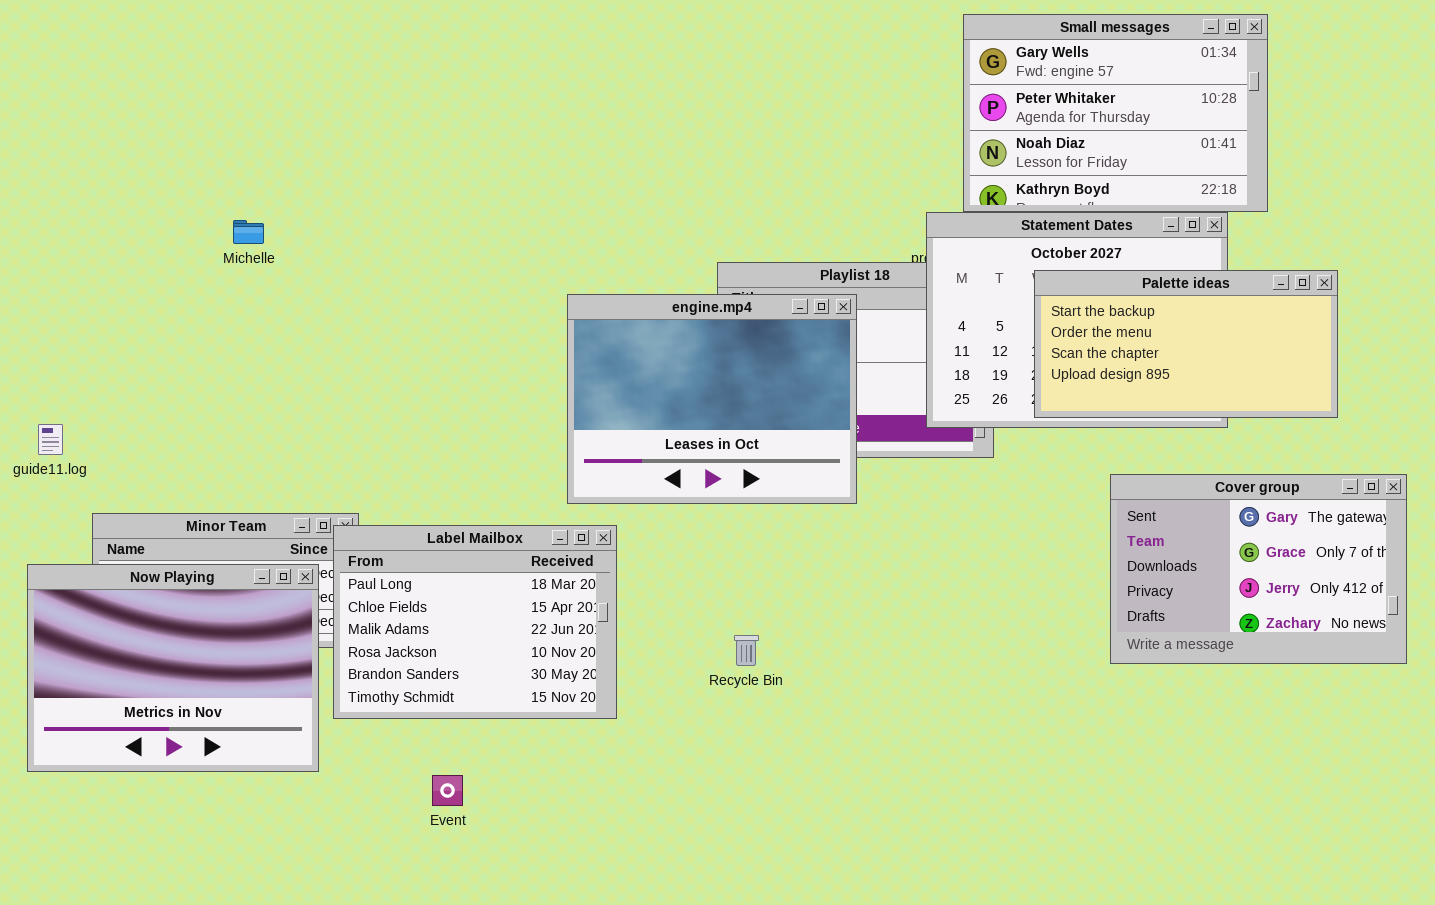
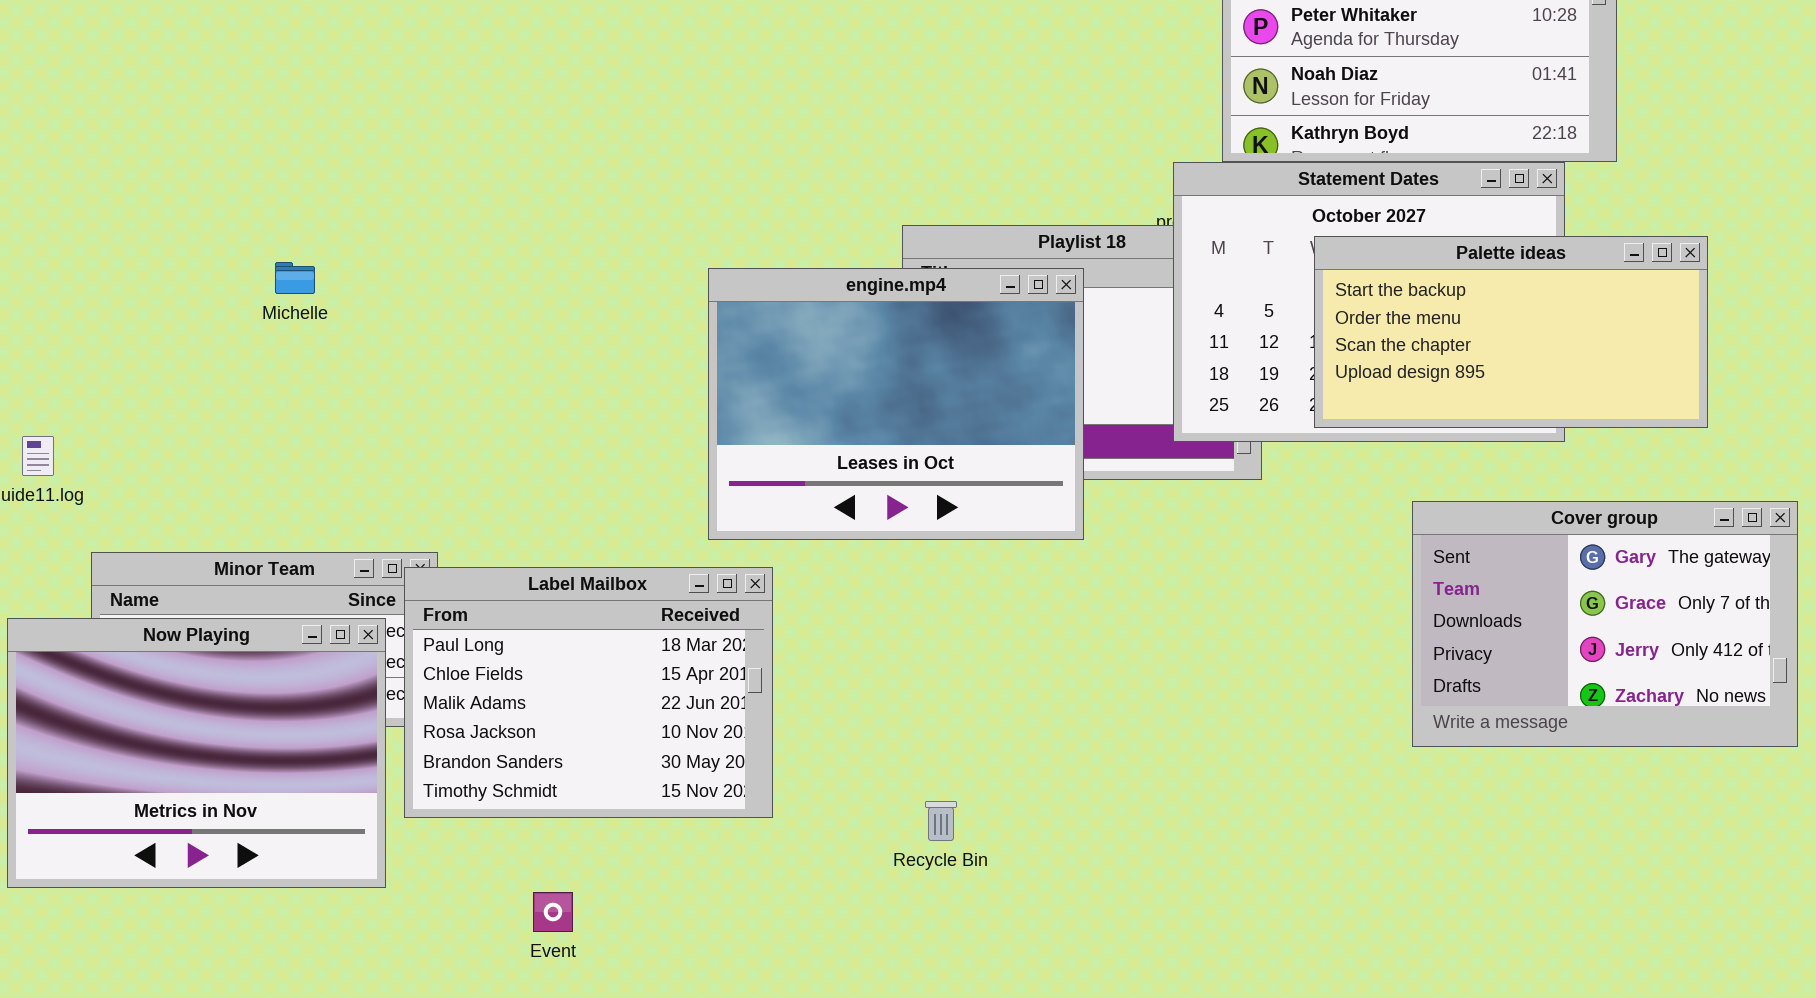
Michelle: [233,220,264,244] -> [275,262,315,294], moved
Recycle Bin: [734,635,759,666] -> [925,801,957,841], moved

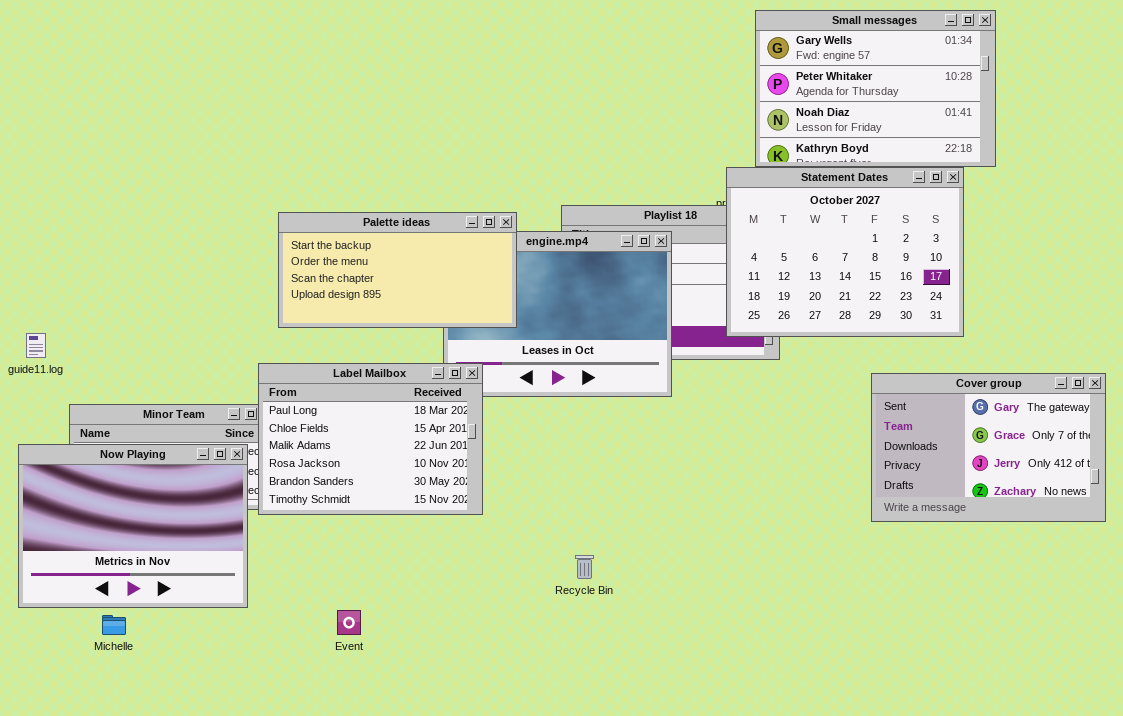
Palette ideas: [1314,236,1708,428] -> [278,212,517,328], moved
Michelle: [275,262,315,294] -> [102,615,126,635], moved
Label Mailbox: [404,567,773,818] -> [258,363,483,515], moved

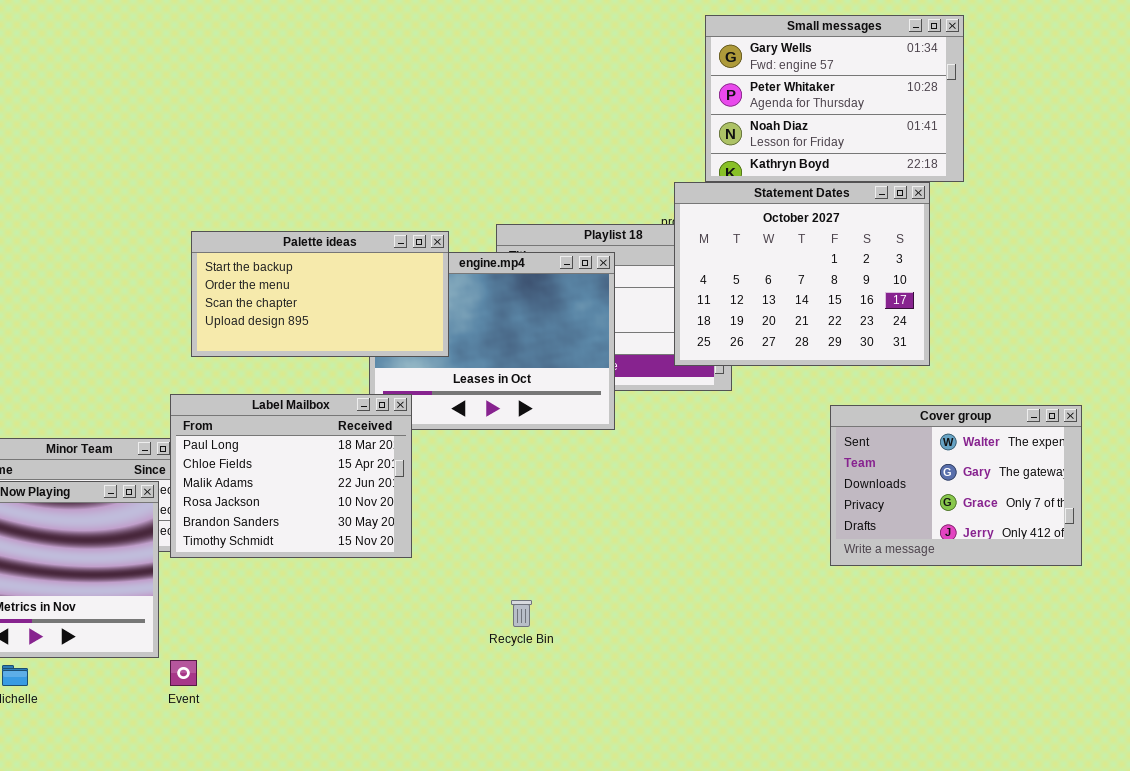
Cover group: [871,373,1106,522] -> [830,405,1082,566], scrolled up 1 row
Event: [337,610,361,635] -> [170,660,197,686], moved

